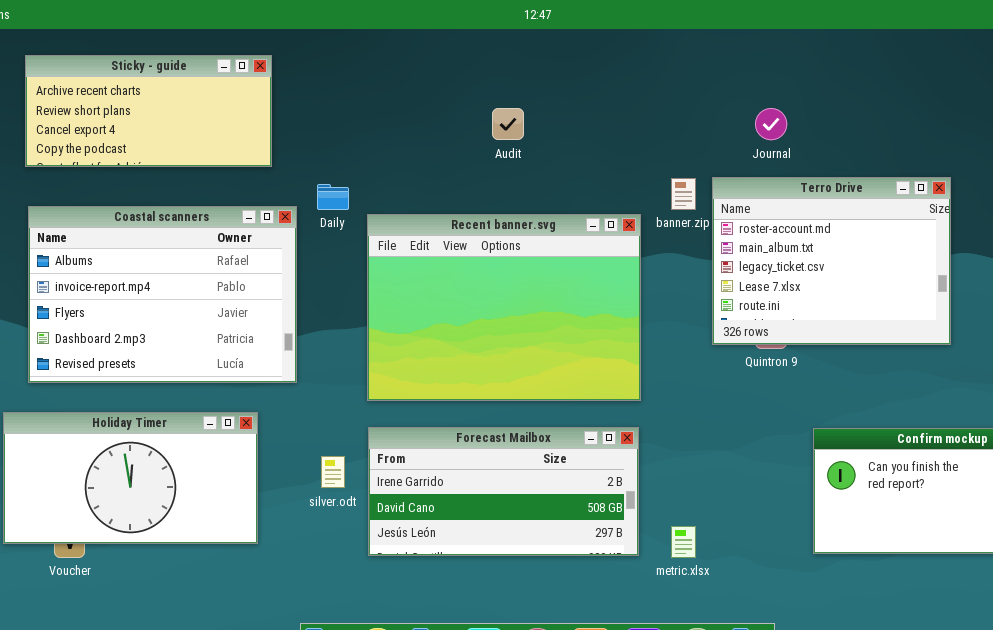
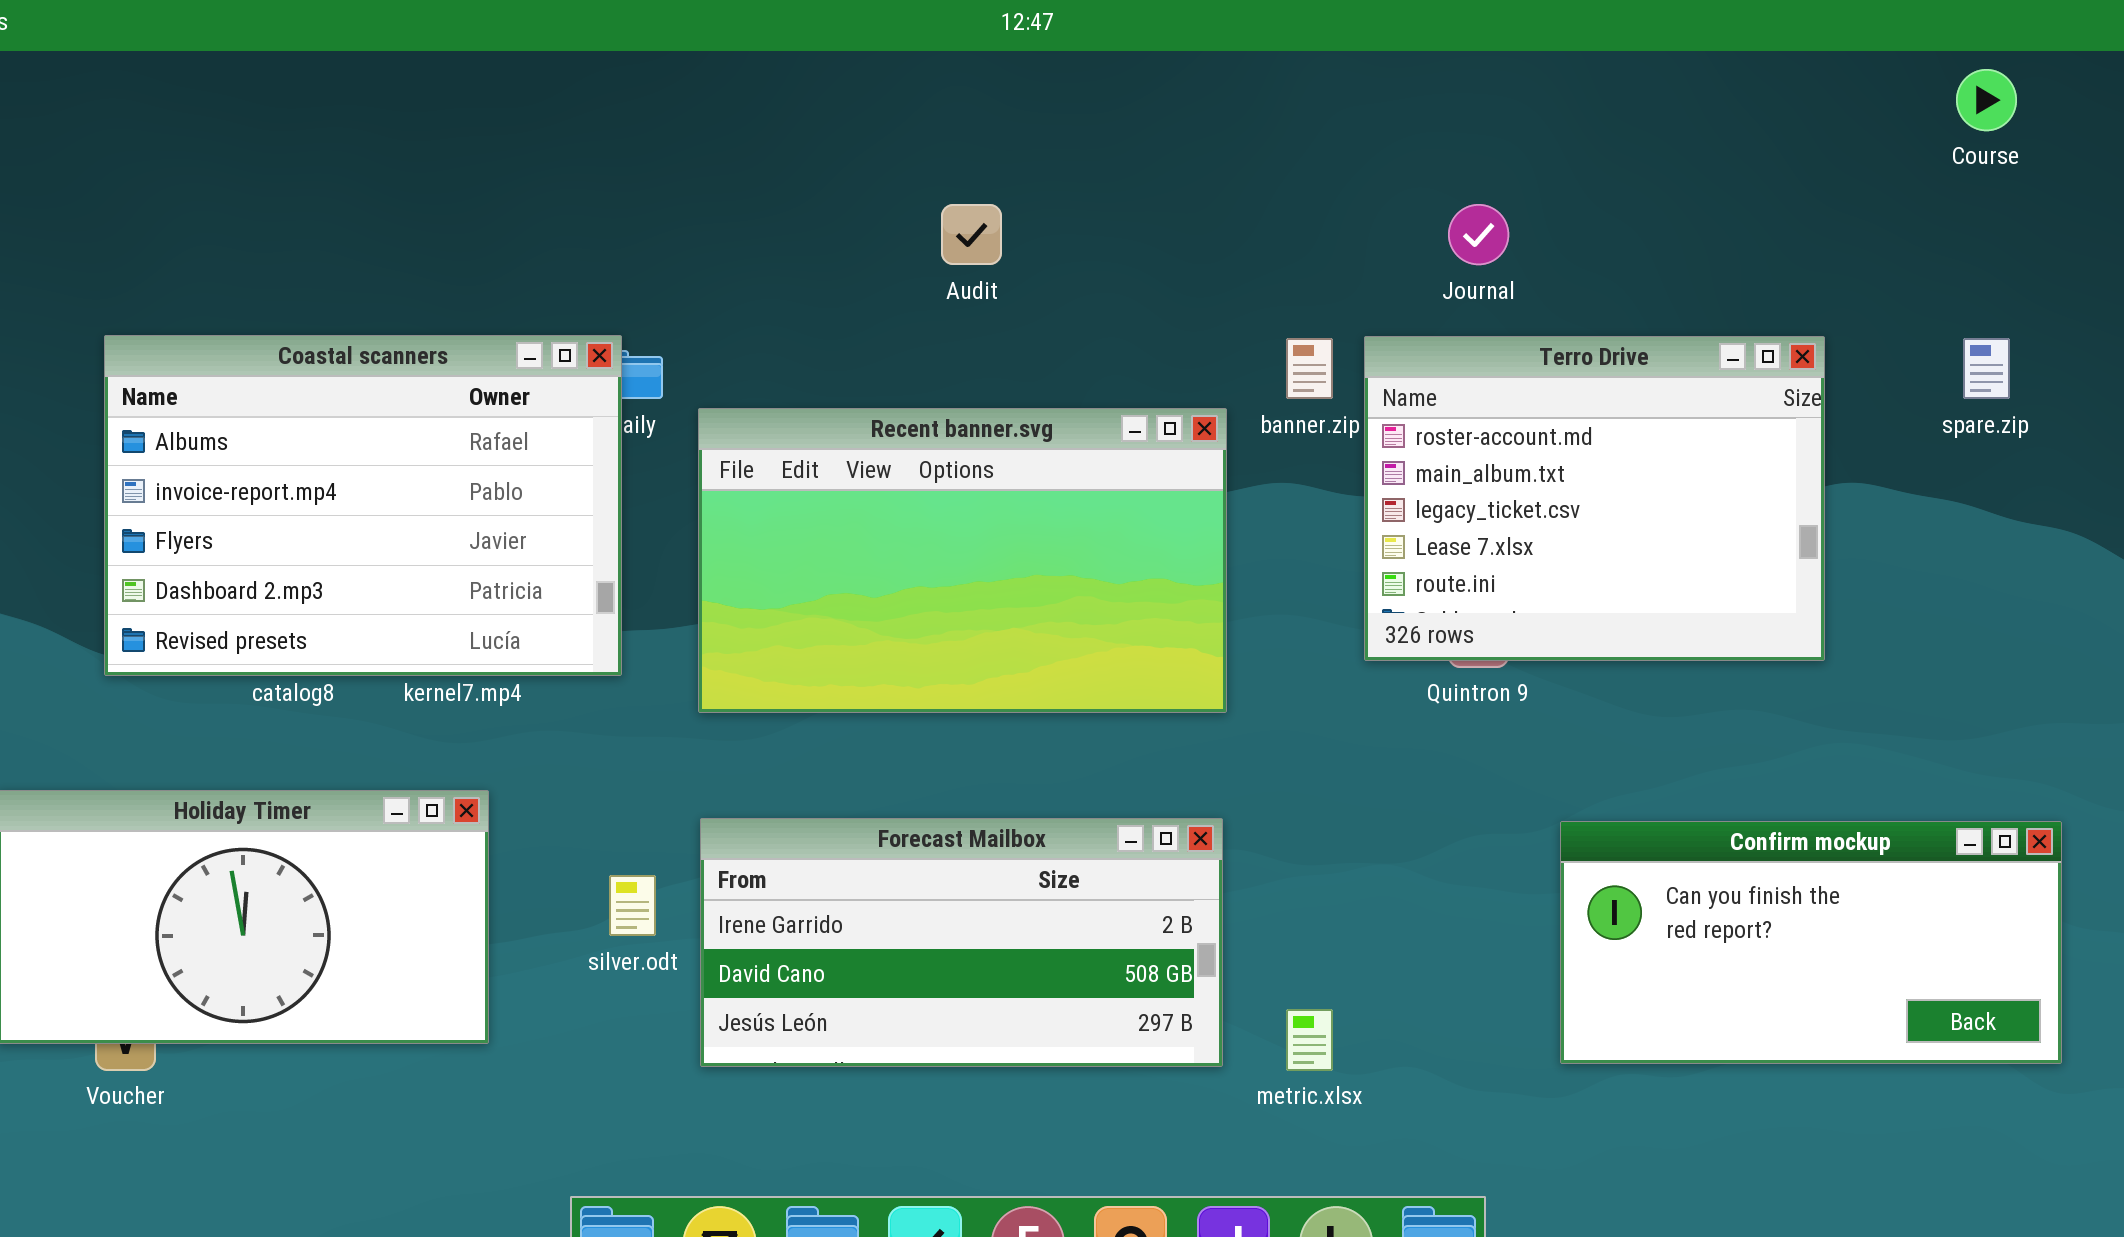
Sticky - guide: [25,55,272,167] -> none, closed
Coastal scanners: [28,206,297,383] -> [104,335,622,676], moved
Recent banner.svg: [367,214,641,401] -> [698,408,1227,713], resized

